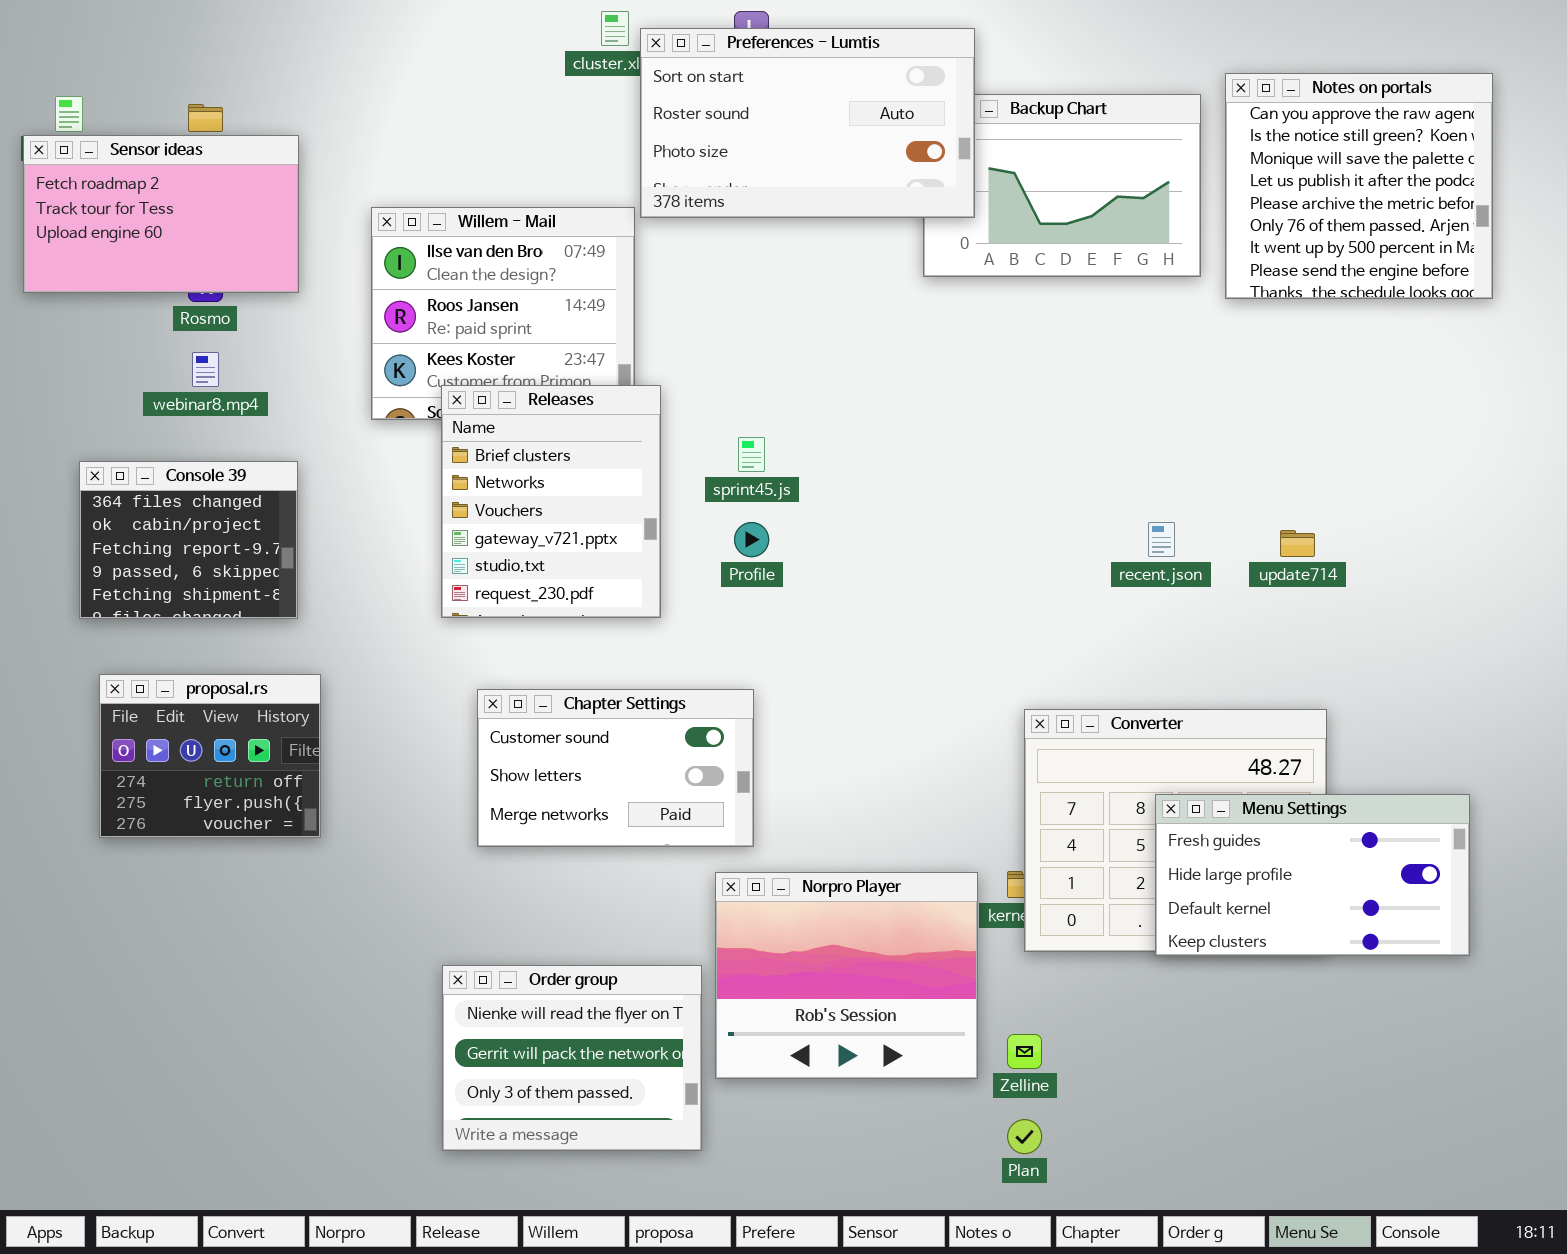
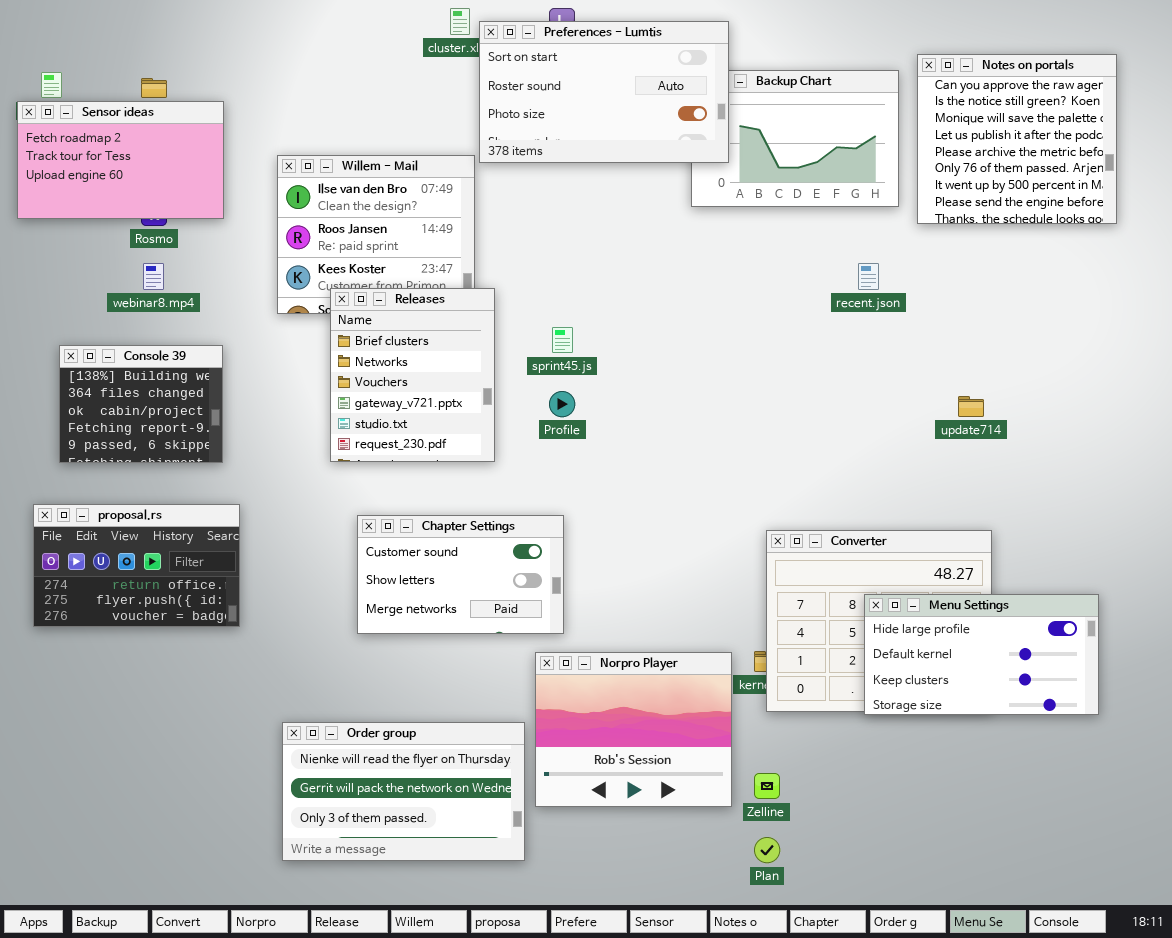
Console 39: [79,461,298,619] -> [59,345,223,463], scrolled up 1 row
recent.json: [1148,522,1175,557] -> [858,263,879,290], moved
proposal.rs: [99,674,321,838] -> [33,504,240,627], resized
Menu Settings: [1155,794,1470,956] -> [864,594,1099,715], scrolled down 1 row
Order group: [442,965,702,1151] -> [282,722,525,861], resized

